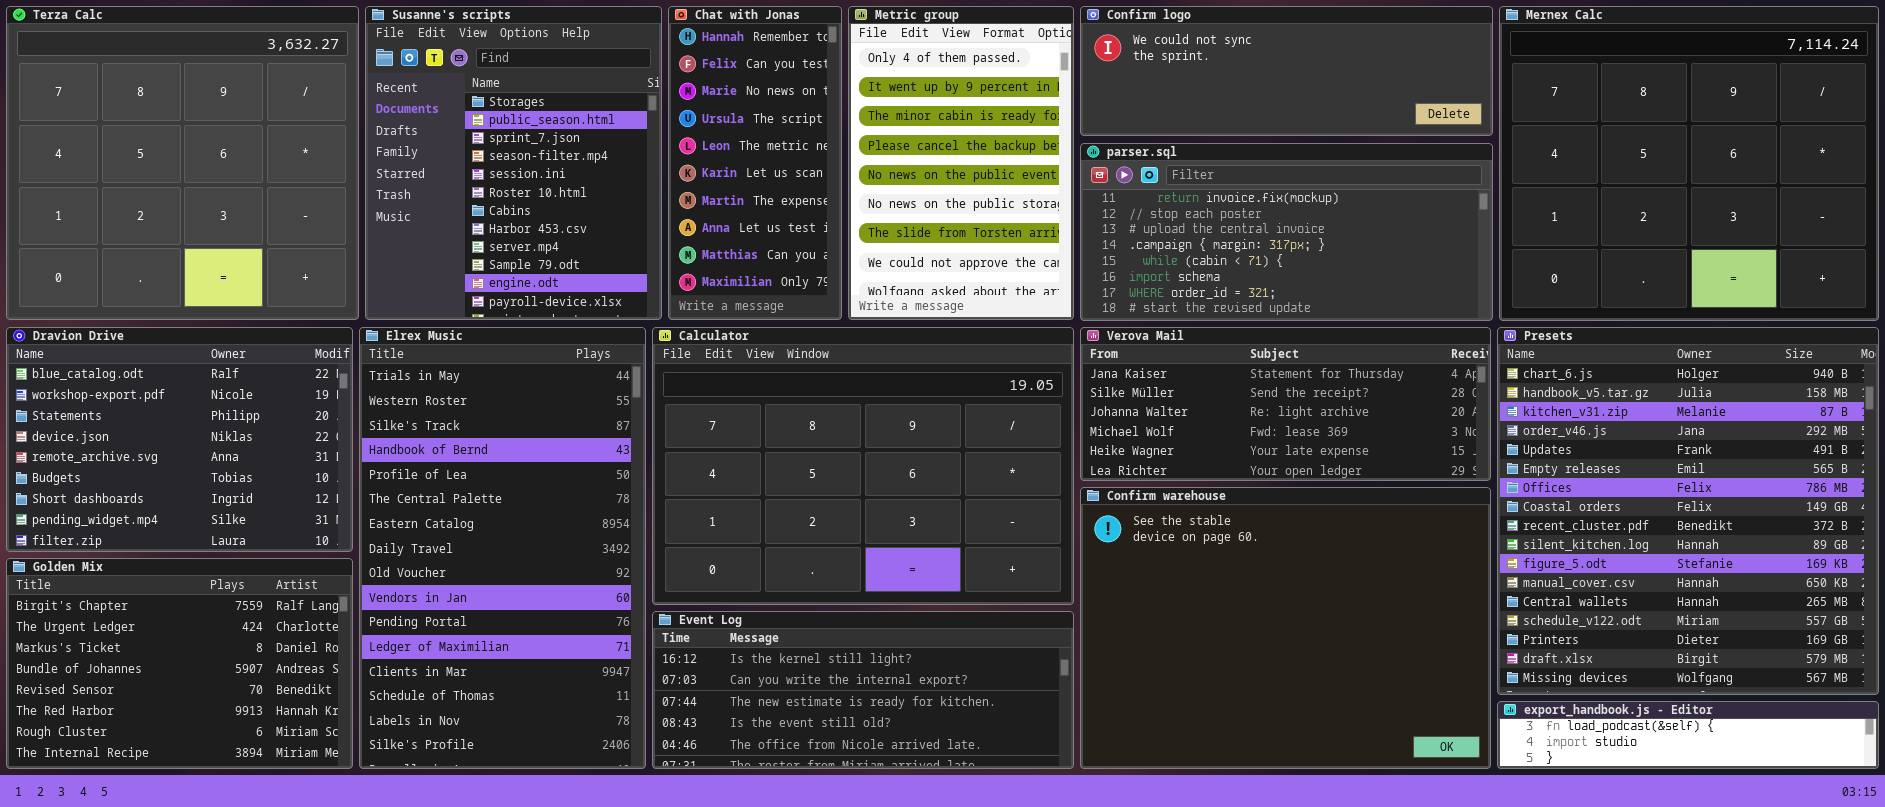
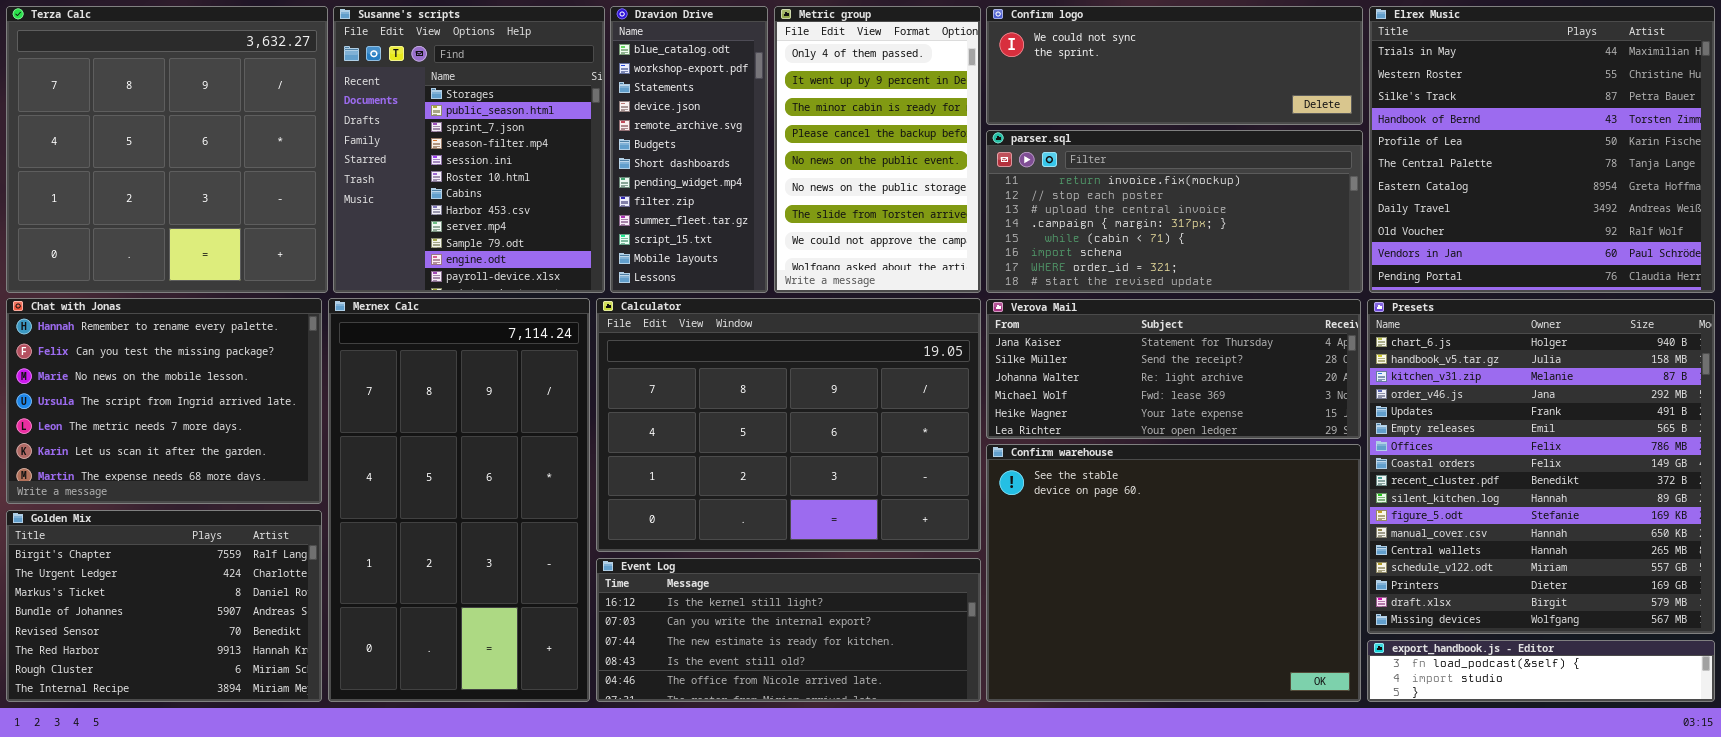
Chat with Jonas: [668,6,842,320] -> [6,298,322,504], moved, resized
Mernex Calc: [1499,6,1879,321] -> [328,298,590,702], moved, resized
Dravion Drive: [6,327,353,552] -> [610,6,768,293], moved, resized
Elrex Music: [359,327,646,769] -> [1369,6,1715,293], moved, resized

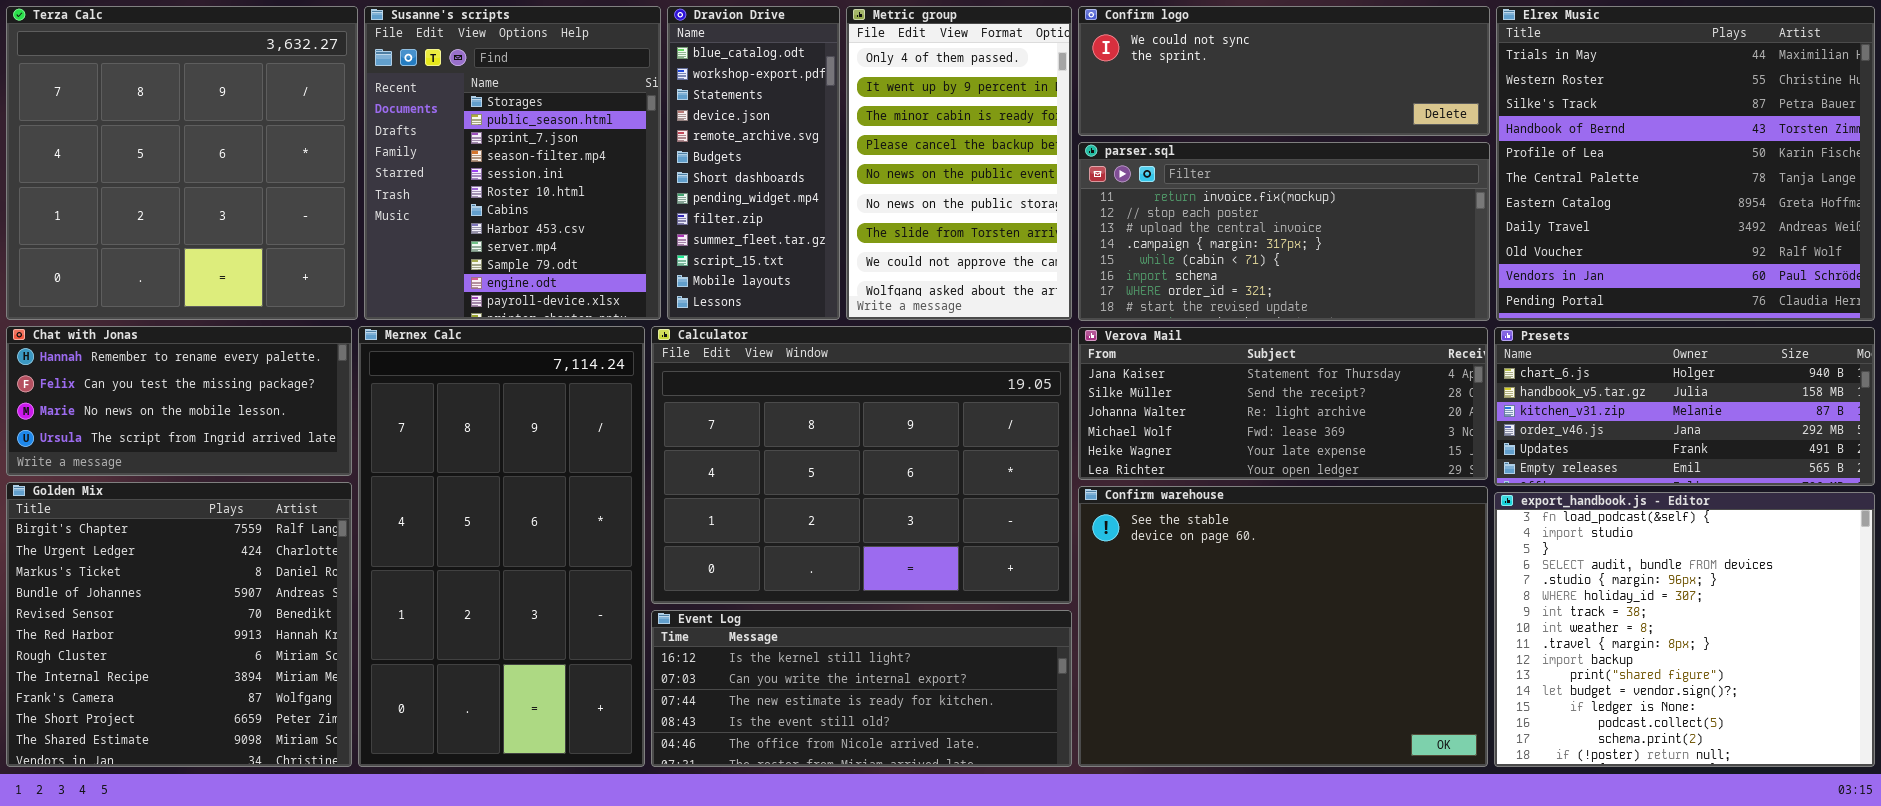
Chat with Jonas: [6,298,322,504] -> [6,326,352,476], resized
Presets: [1367,299,1715,634] -> [1494,327,1875,486], resized
Golden Mix: [6,510,322,702] -> [6,482,352,767], resized
export_handbook.js - Editor: [1367,640,1715,702] -> [1494,492,1875,767], resized

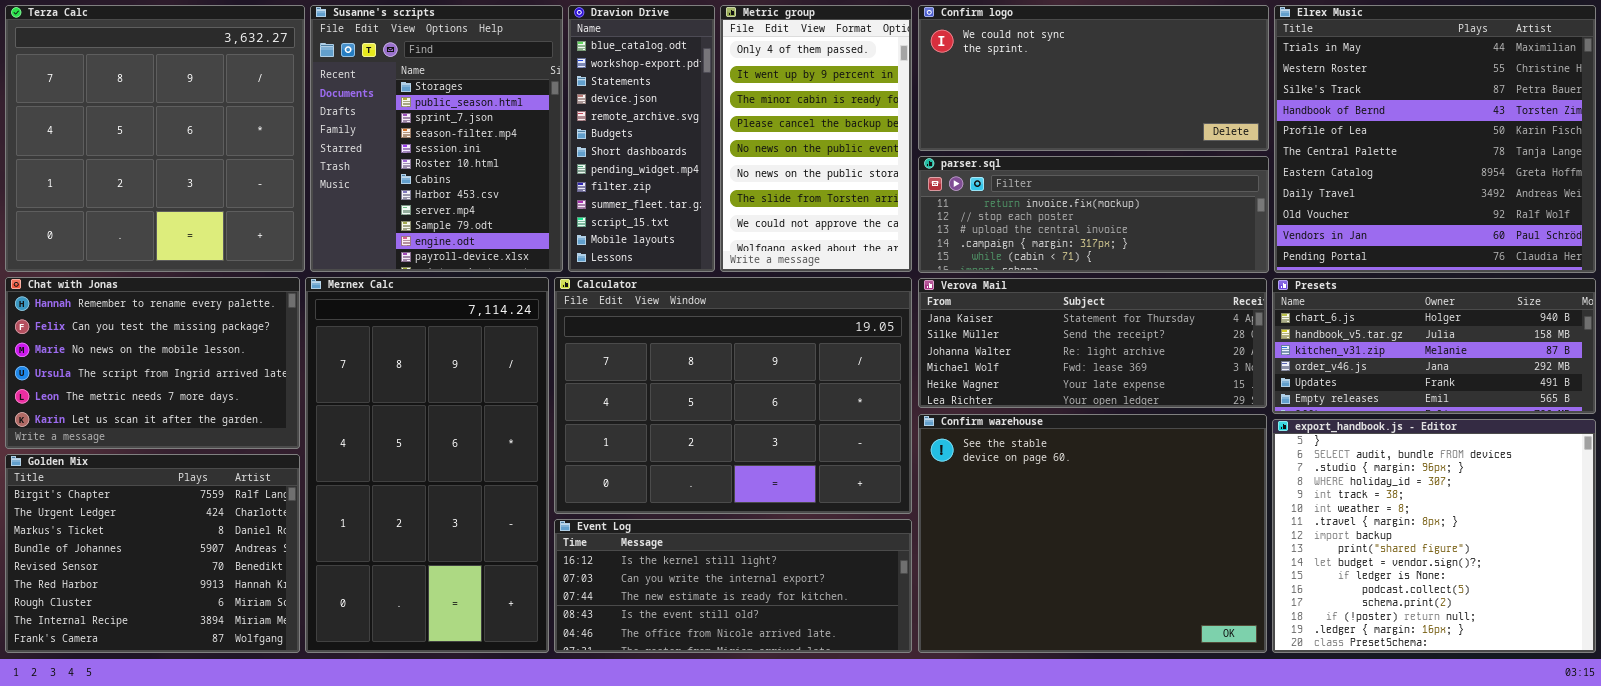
Confirm logo: [1078,6,1490,136] -> [918,5,1269,151], resized
parser.sql: [1078,142,1490,321] -> [918,156,1269,273], resized
Chat with Jonas: [6,326,352,476] -> [5,277,300,449], resized
Golden Mix: [6,482,352,767] -> [5,454,300,653], resized
export_handbook.js - Editor: [1494,492,1875,767] -> [1272,419,1596,653], scrolled down 2 rows

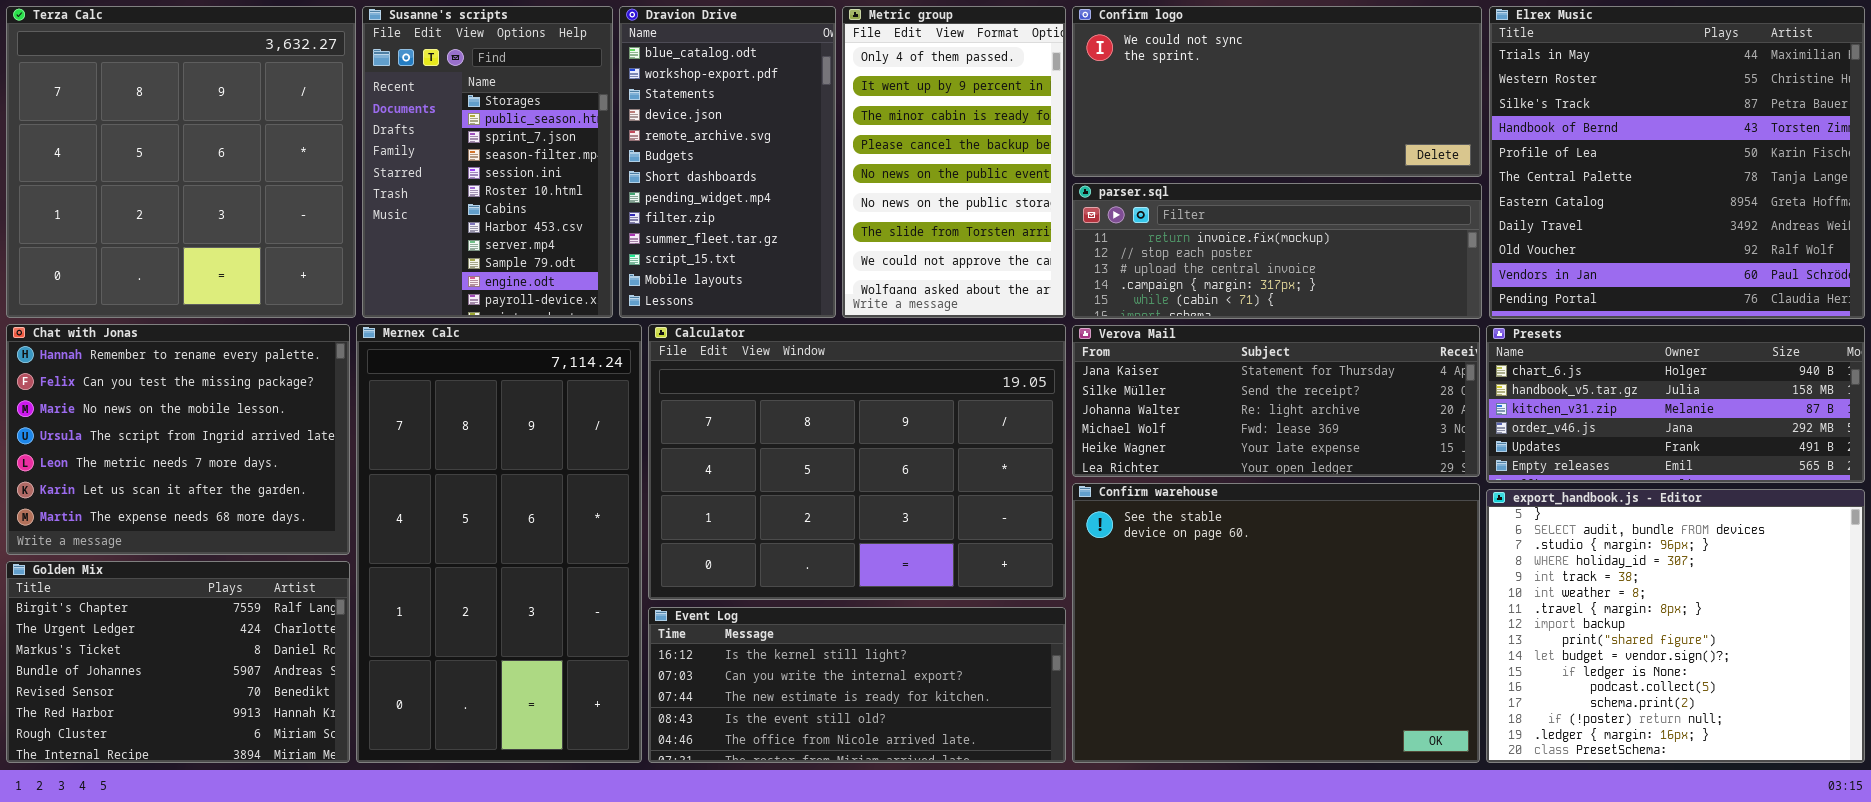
Susanne's scripts: [310,5,563,272] -> [362,6,613,318], resized
Dravion Drive: [568,5,715,272] -> [619,6,836,318], resized
Chat with Jonas: [5,277,300,449] -> [6,324,350,555], resized
Golden Mix: [5,454,300,653] -> [6,561,350,763], resized

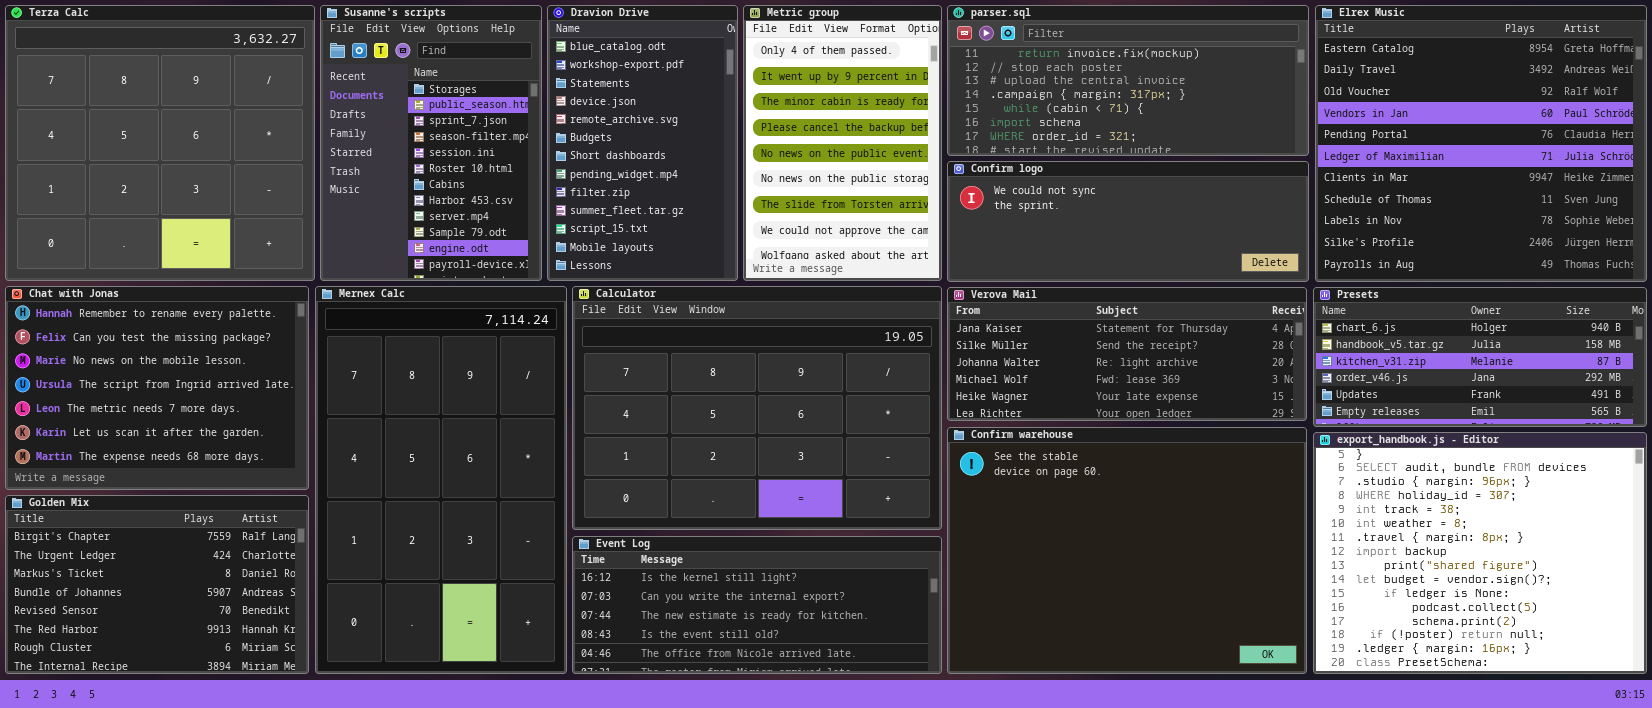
Confirm logo: [1072,6,1482,177] -> [947,161,1309,282], moved, resized
Elrex Music: [1489,6,1865,319] -> [1315,5,1647,282], scrolled down 6 rows
parser.sql: [1072,183,1482,319] -> [947,5,1309,156], moved, resized

